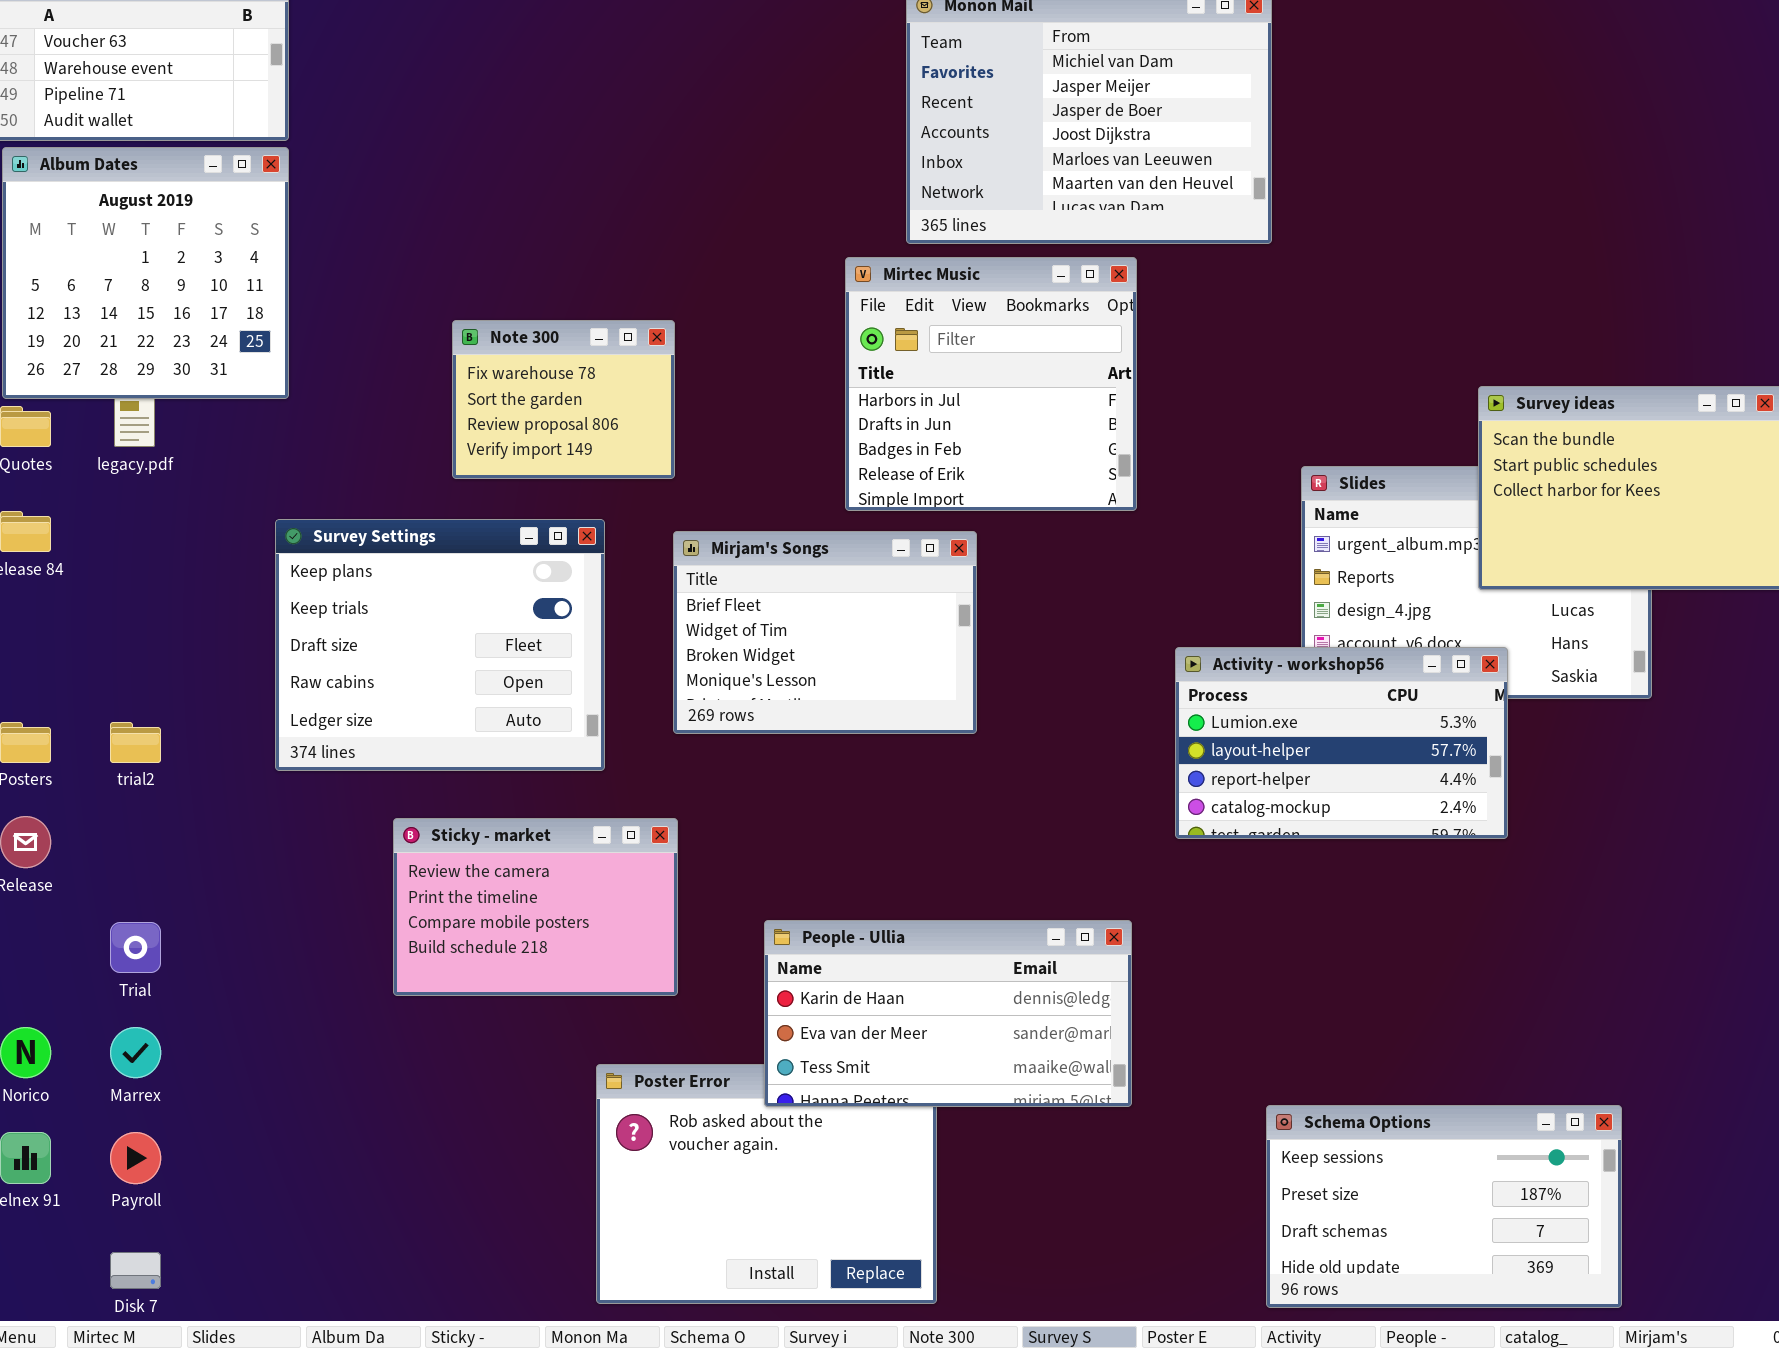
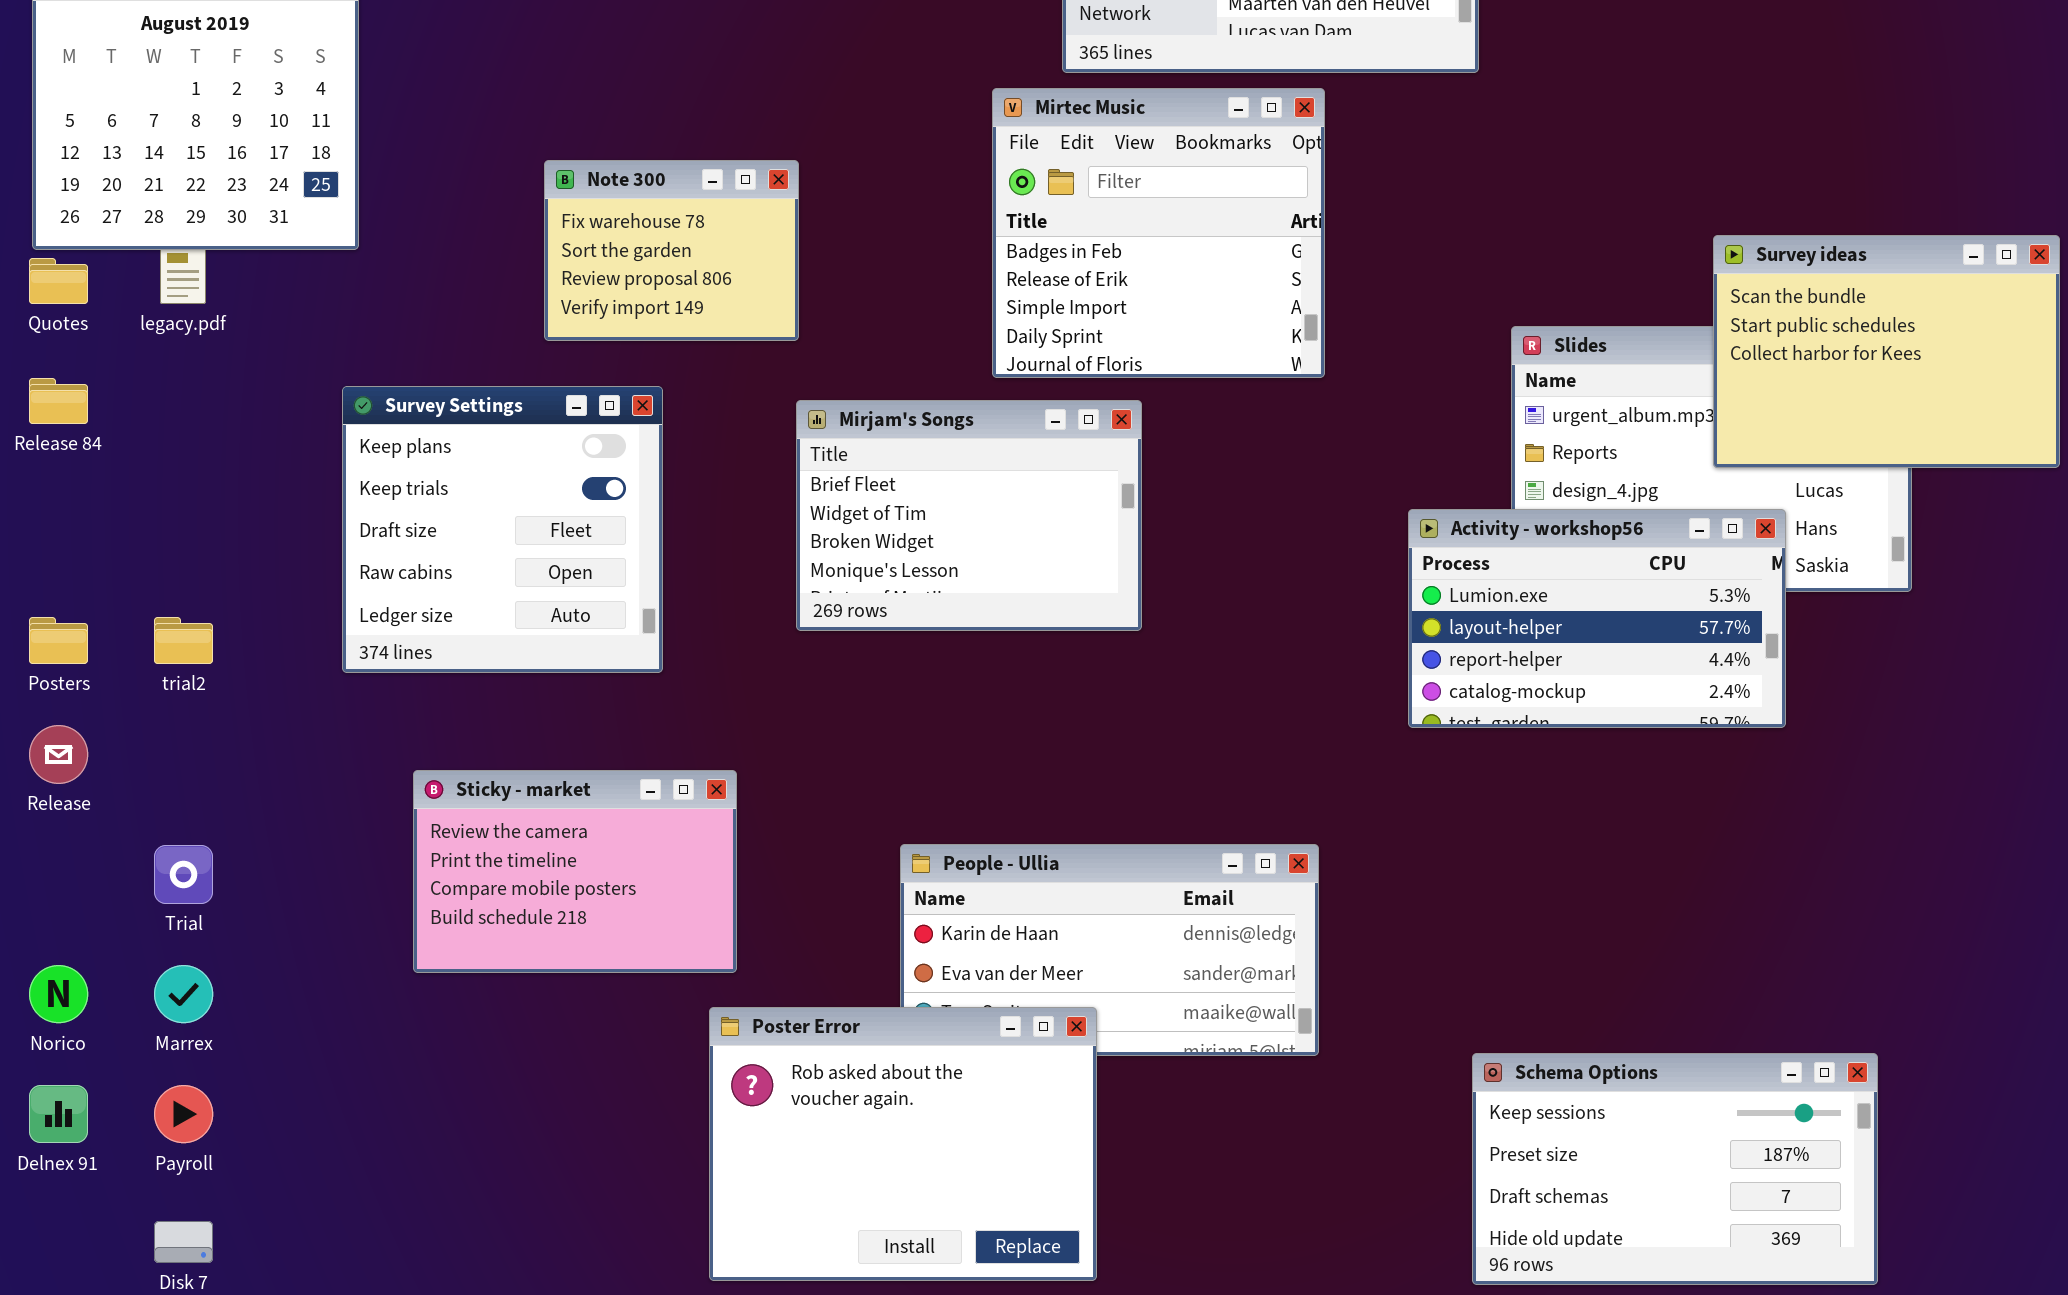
Mirtec Music: [845,257,1137,511] -> [992,88,1325,378], scrolled down 2 rows
Survey Settings: [275,519,605,771] -> [342,386,663,673], resized
Activity - workshop56: [1175,647,1508,839] -> [1408,509,1786,728], moved
Sticky - market: [393,818,678,996] -> [413,770,737,973], moved
Poster Error: [596,1064,937,1304] -> [709,1007,1097,1281], raised

